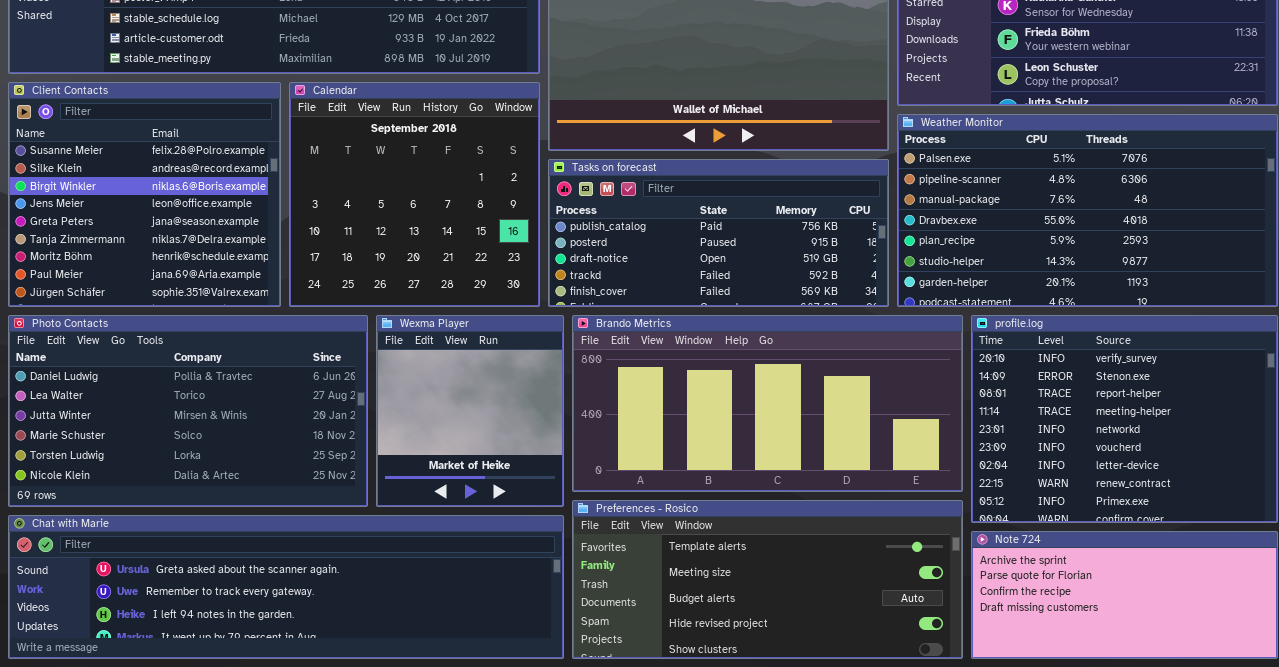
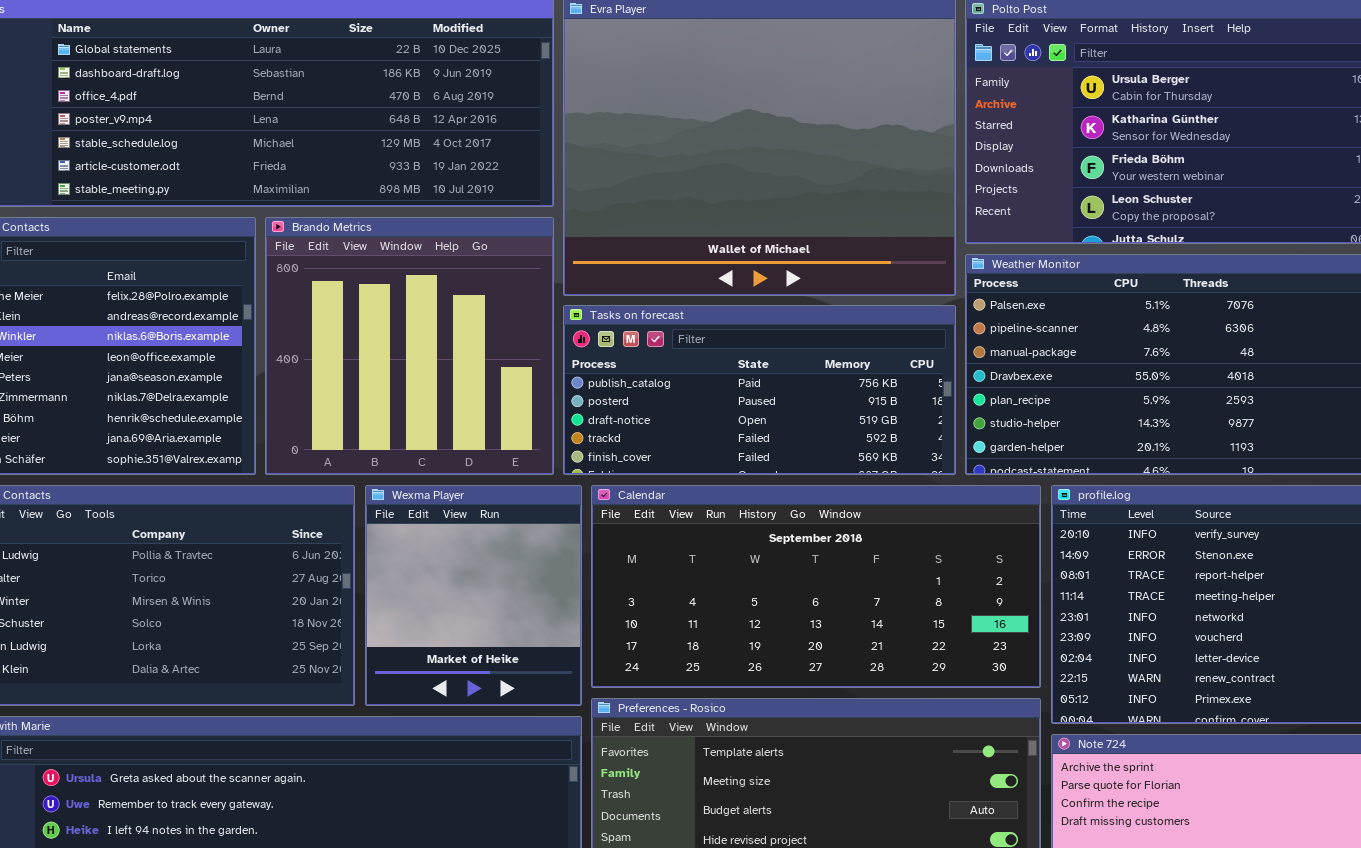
Calendar: [289,82,540,307] -> [591,485,1041,688], moved, resized
Brando Metrics: [572,315,963,492] -> [265,217,554,475], moved, resized

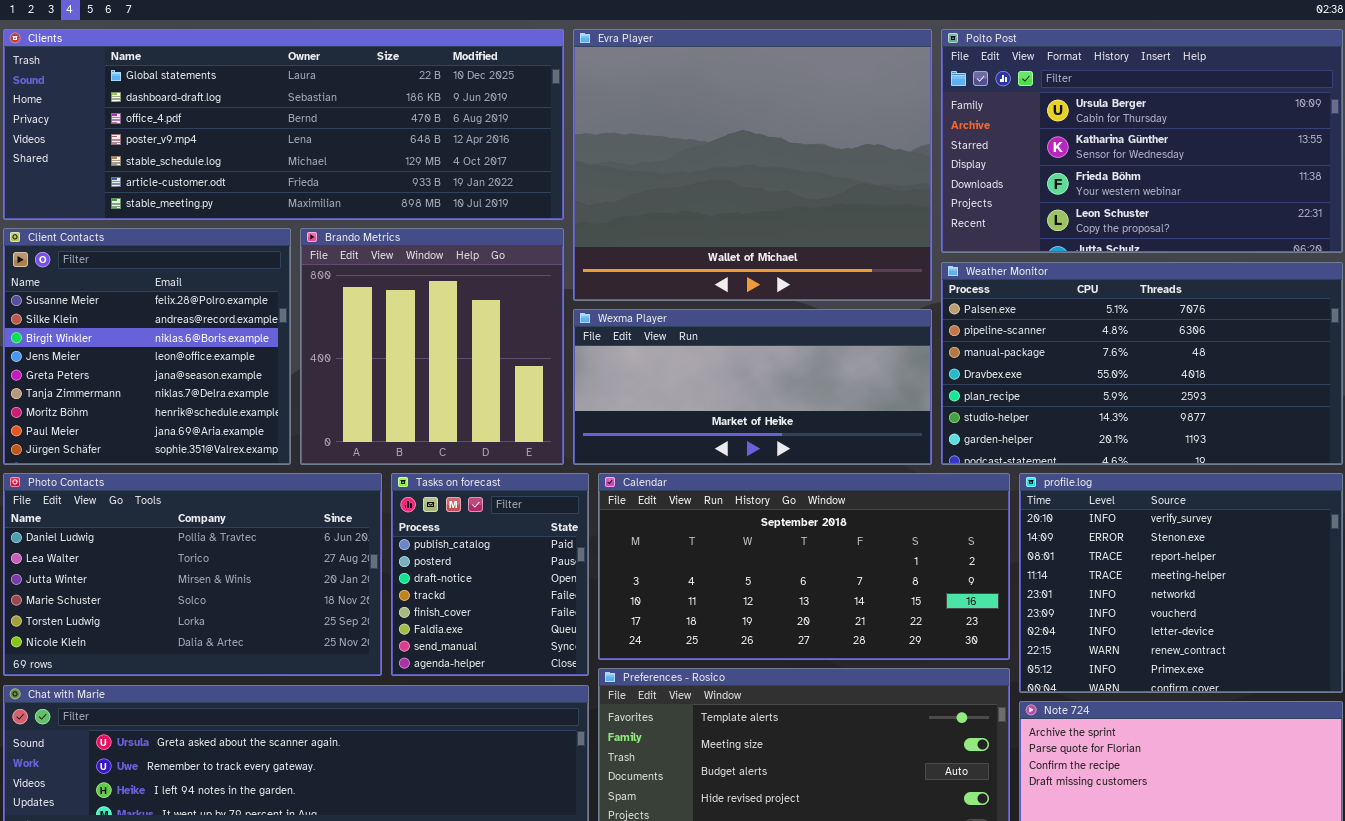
Tasks on forecast: [563,305,956,475] -> [391,473,589,676], moved, resized
Wexma Player: [365,485,582,706] -> [573,309,932,465], moved, resized

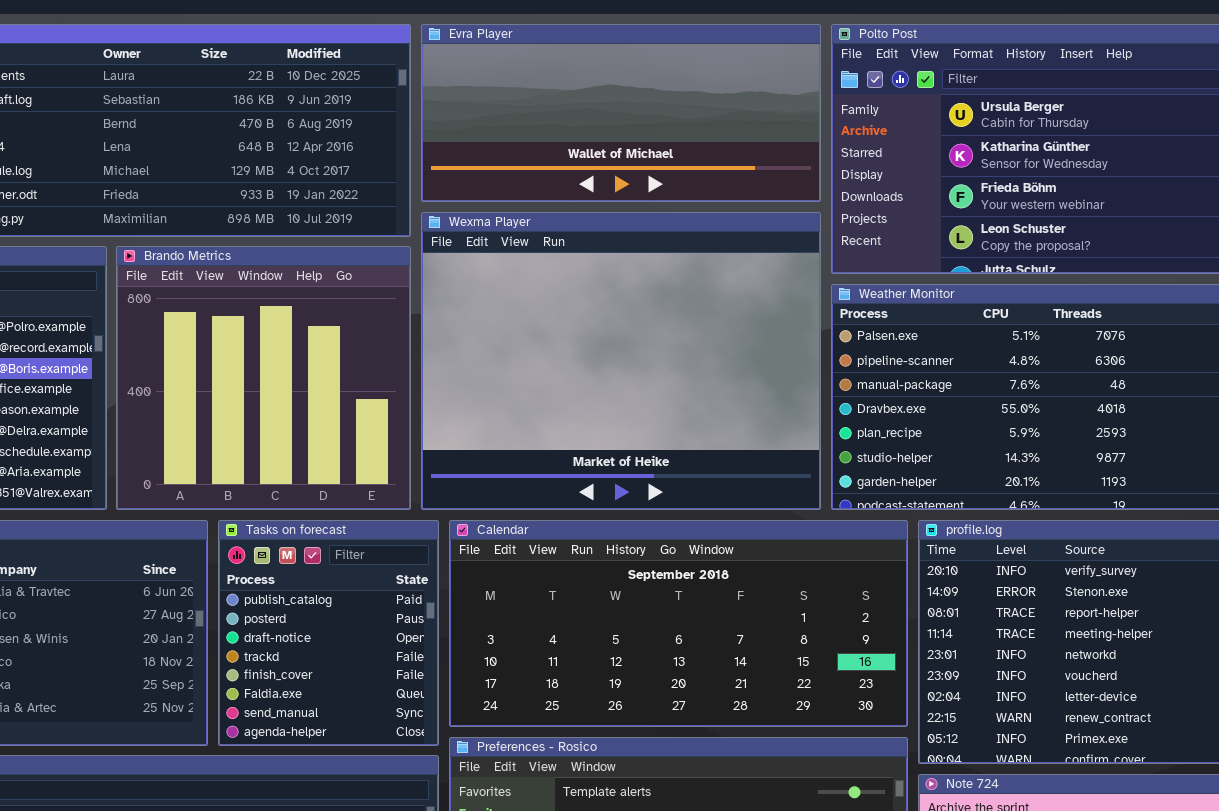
Evra Player: [573,29,932,301] -> [421,24,821,202], resized
Wexma Player: [573,309,932,465] -> [421,212,821,510], resized

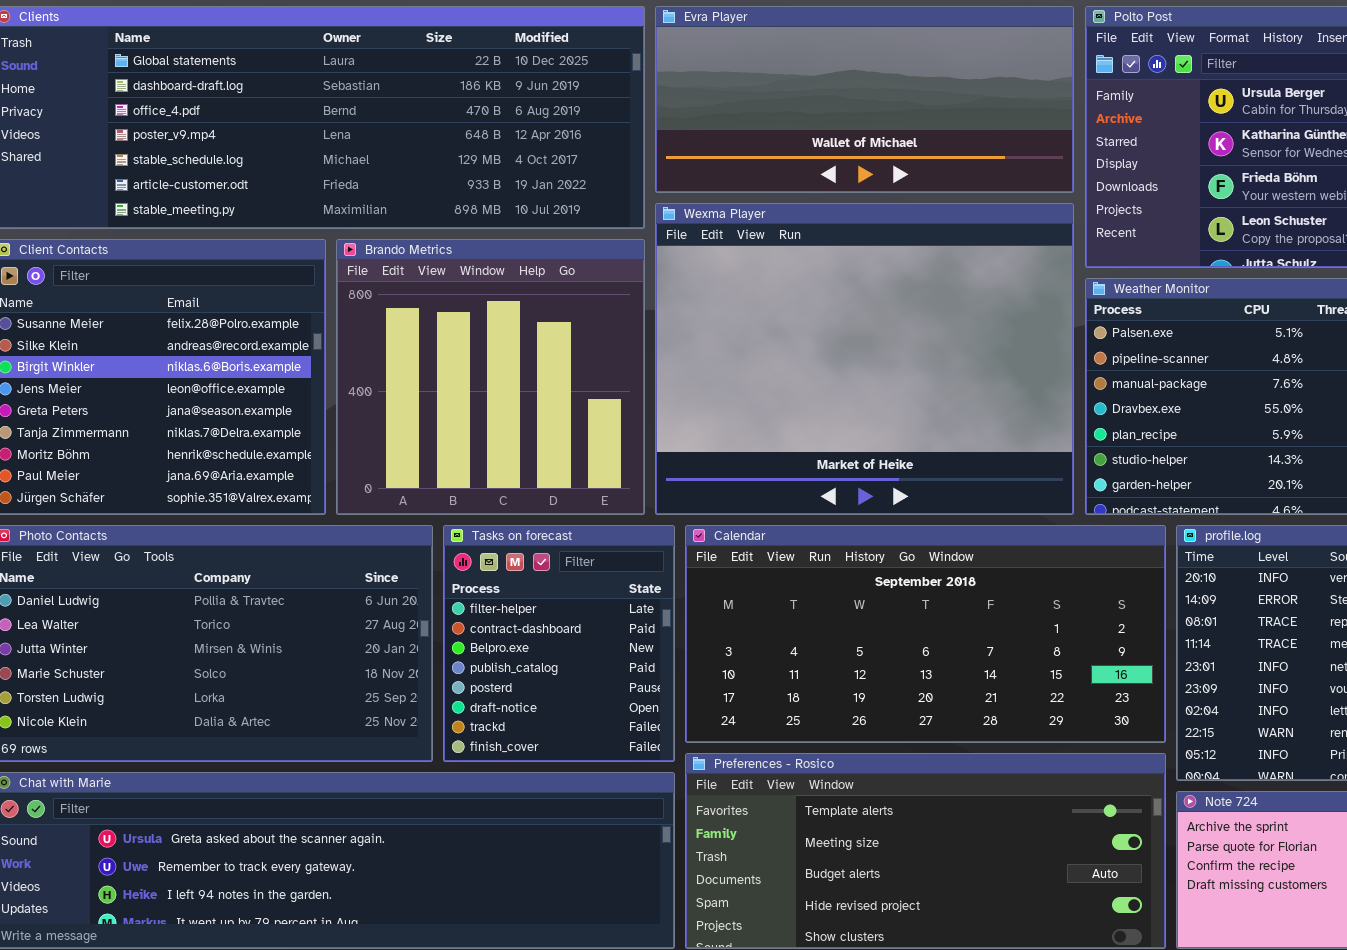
Tasks on forecast: [218,520,439,746] -> [443,525,675,762], scrolled up 3 rows

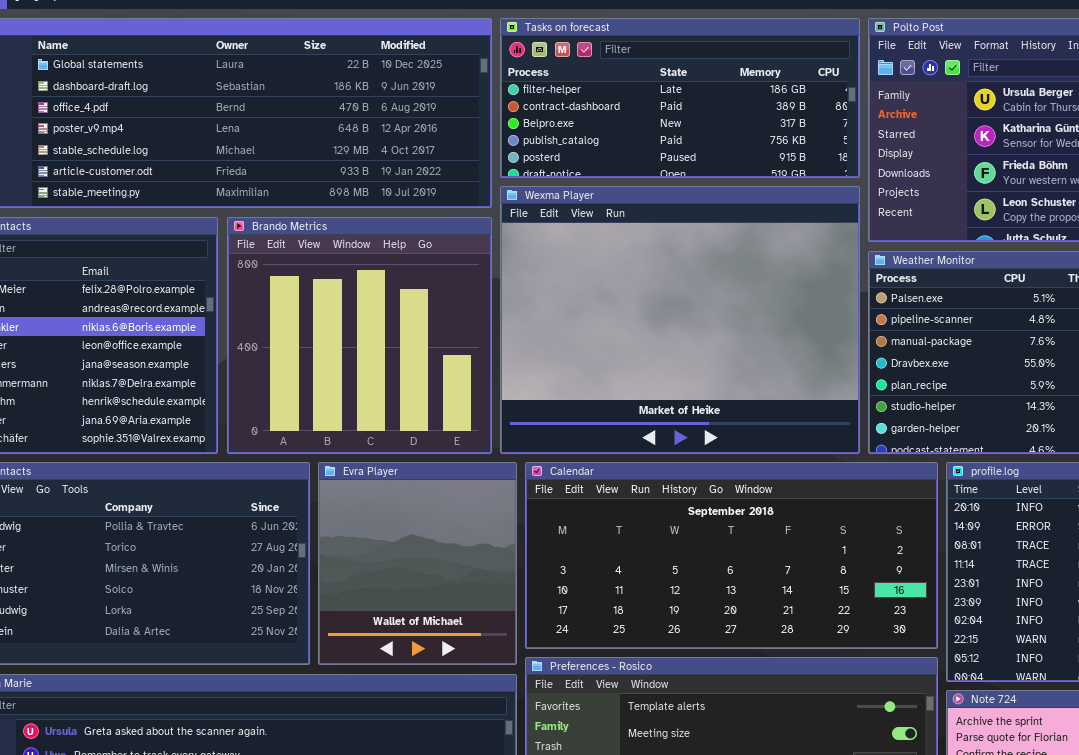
Evra Player: [655,6,1074,193] -> [318,462,517,665], moved, resized
Tasks on forecast: [443,525,675,762] -> [500,18,860,178], moved, resized

